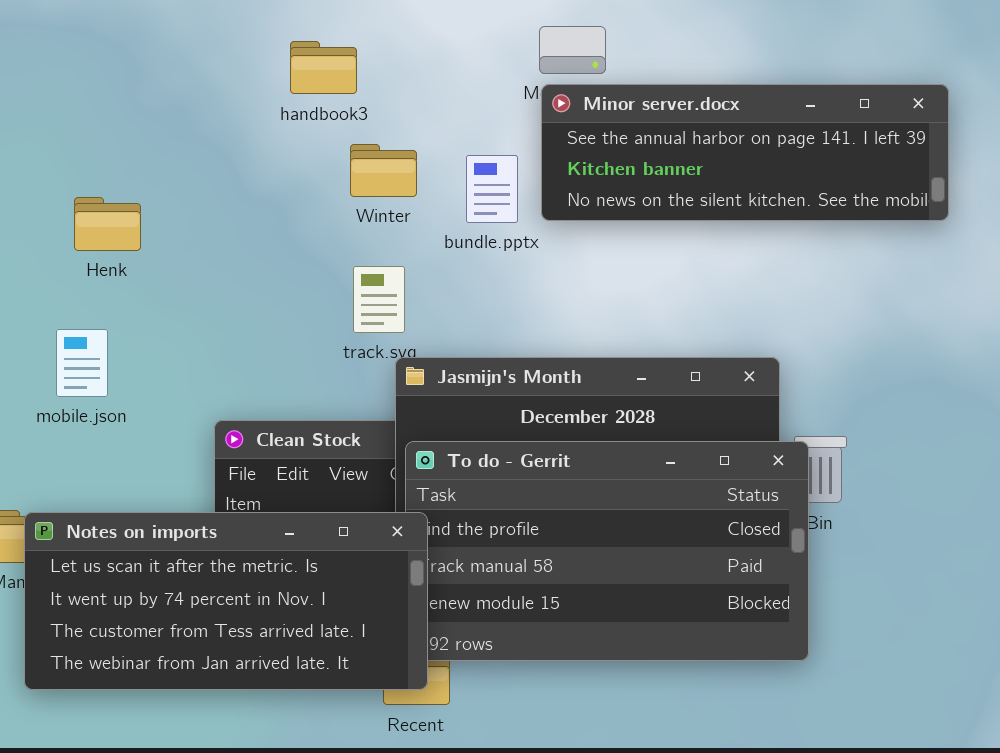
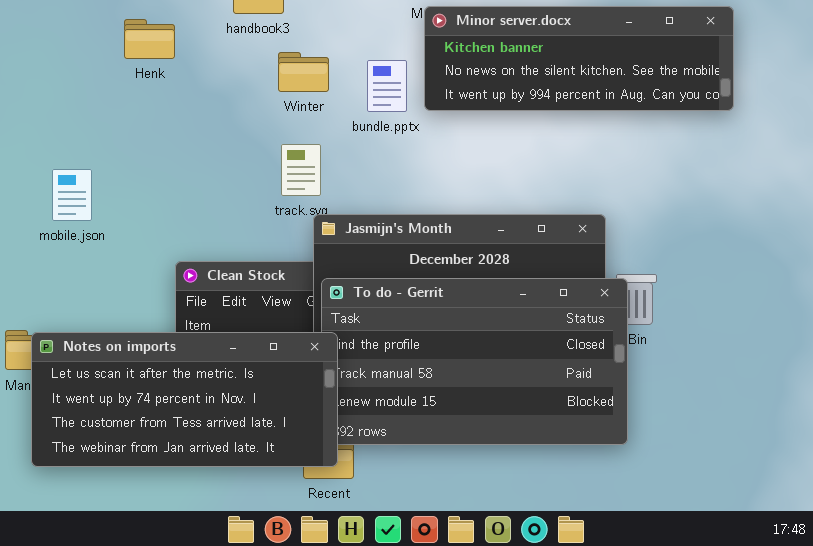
Minor server.docx: [541,84,949,221] -> [424,6,734,111], scrolled down 1 row
Henk: [74,197,141,251] -> [124,19,175,59], moved
mobile.json: [56,329,108,397] -> [52,169,92,221], moved

